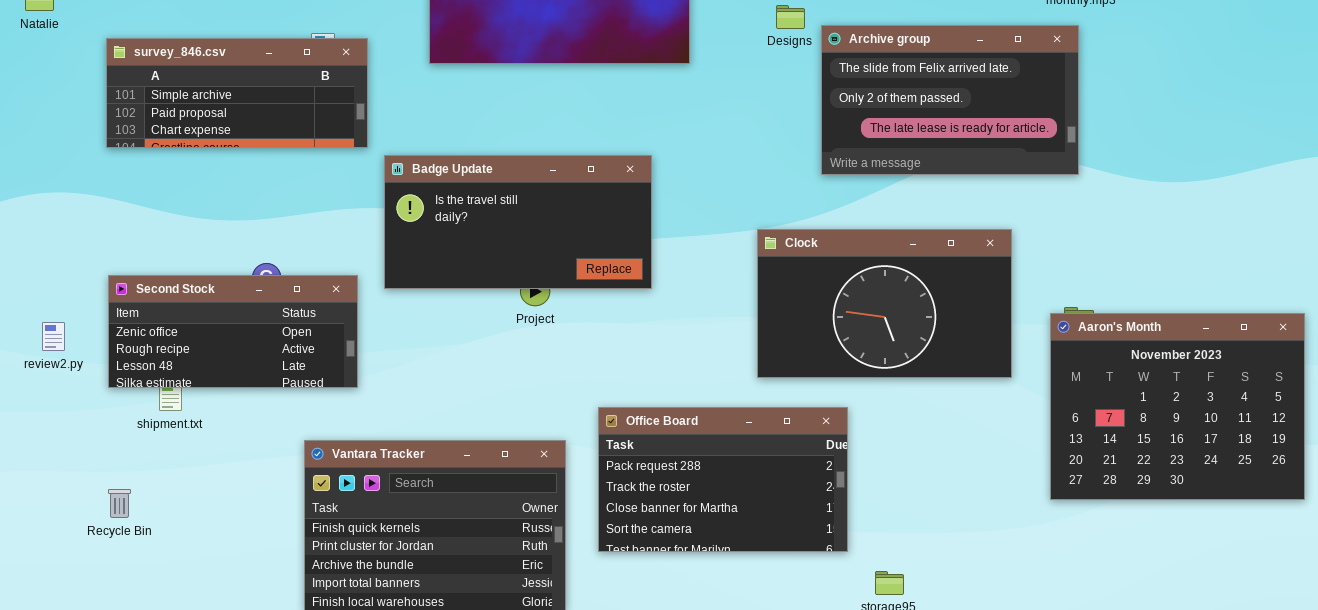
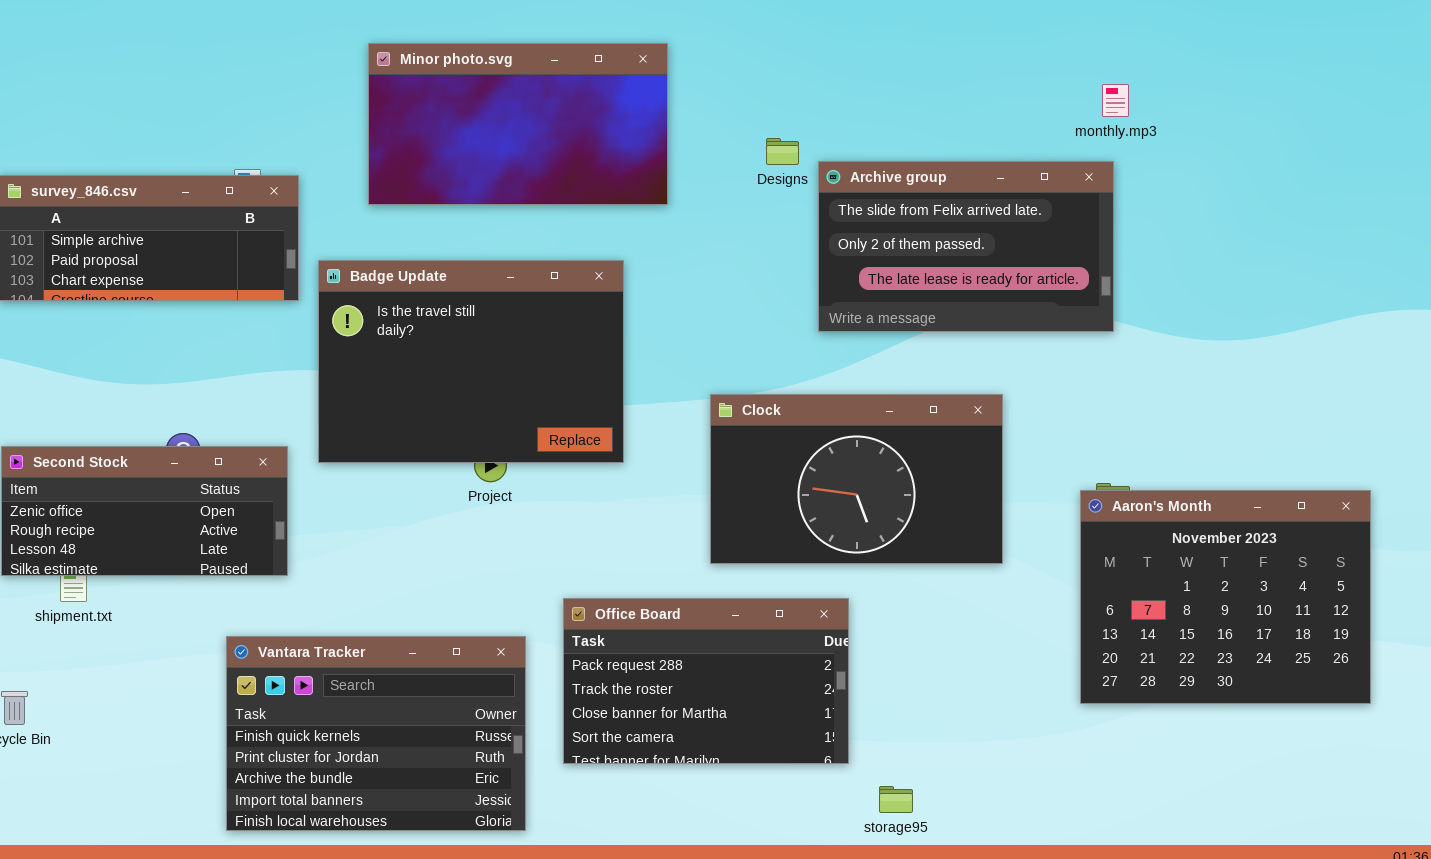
Badge Update: [384,155,652,289] -> [318,260,624,463], resized
Clock: [757,229,1012,378] -> [710,394,1003,564], moved

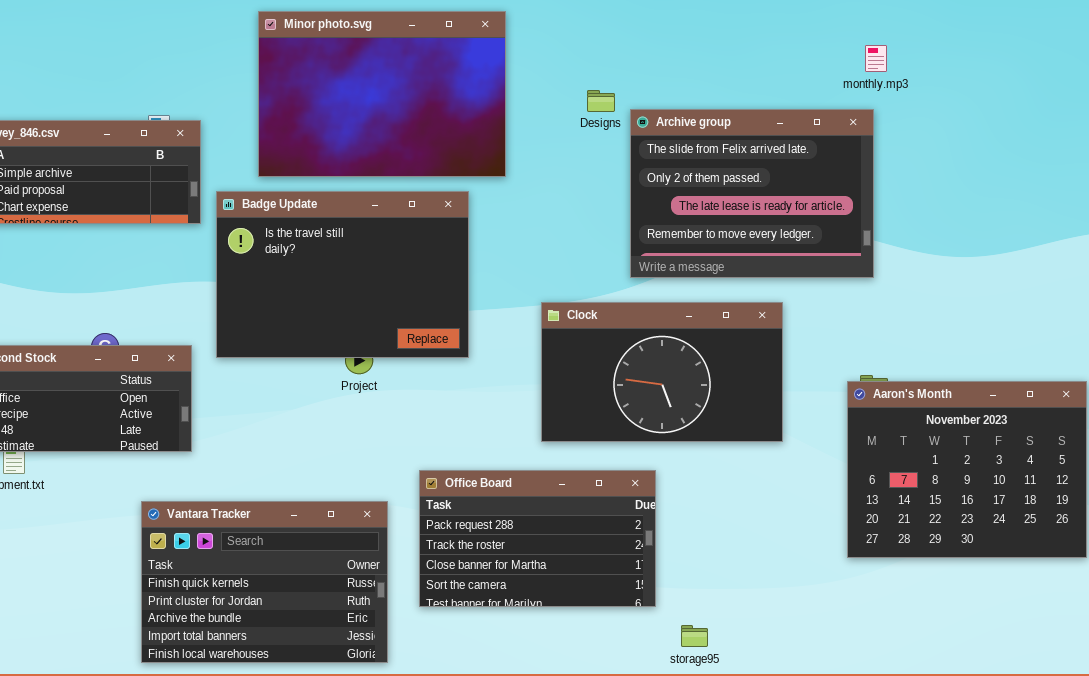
Minor photo.svg: [368,43,668,205] -> [258,11,506,177], resized
Archive group: [818,161,1114,332] -> [630,109,874,278], resized

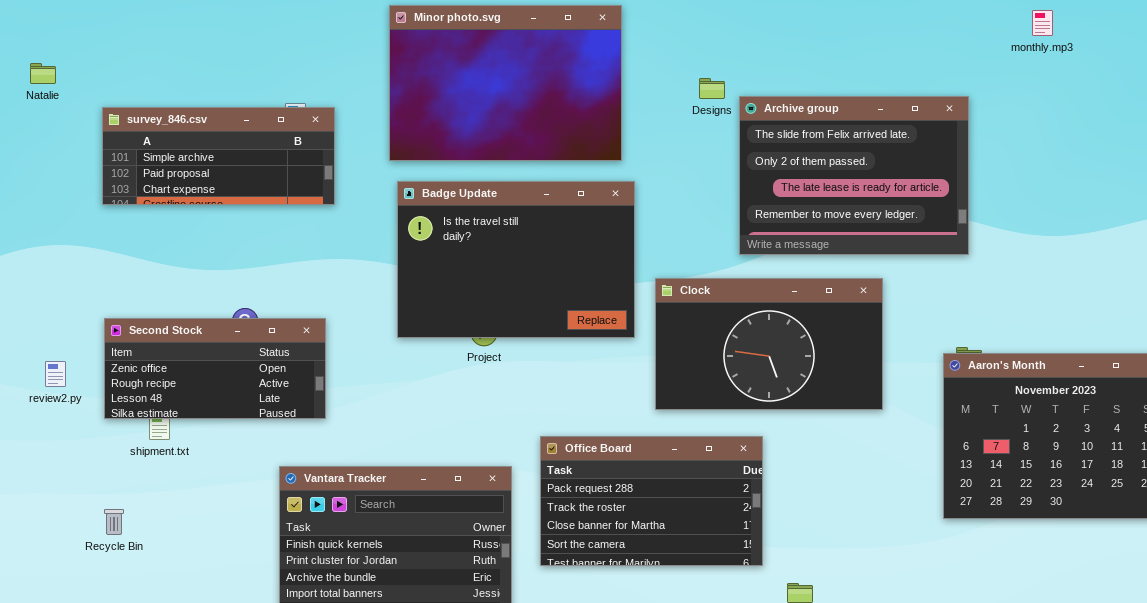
monthly.mp3: [865,45,887,72] -> [1032,10,1053,36], moved
Badge Update: [216,191,469,358] -> [397,181,635,338], moved

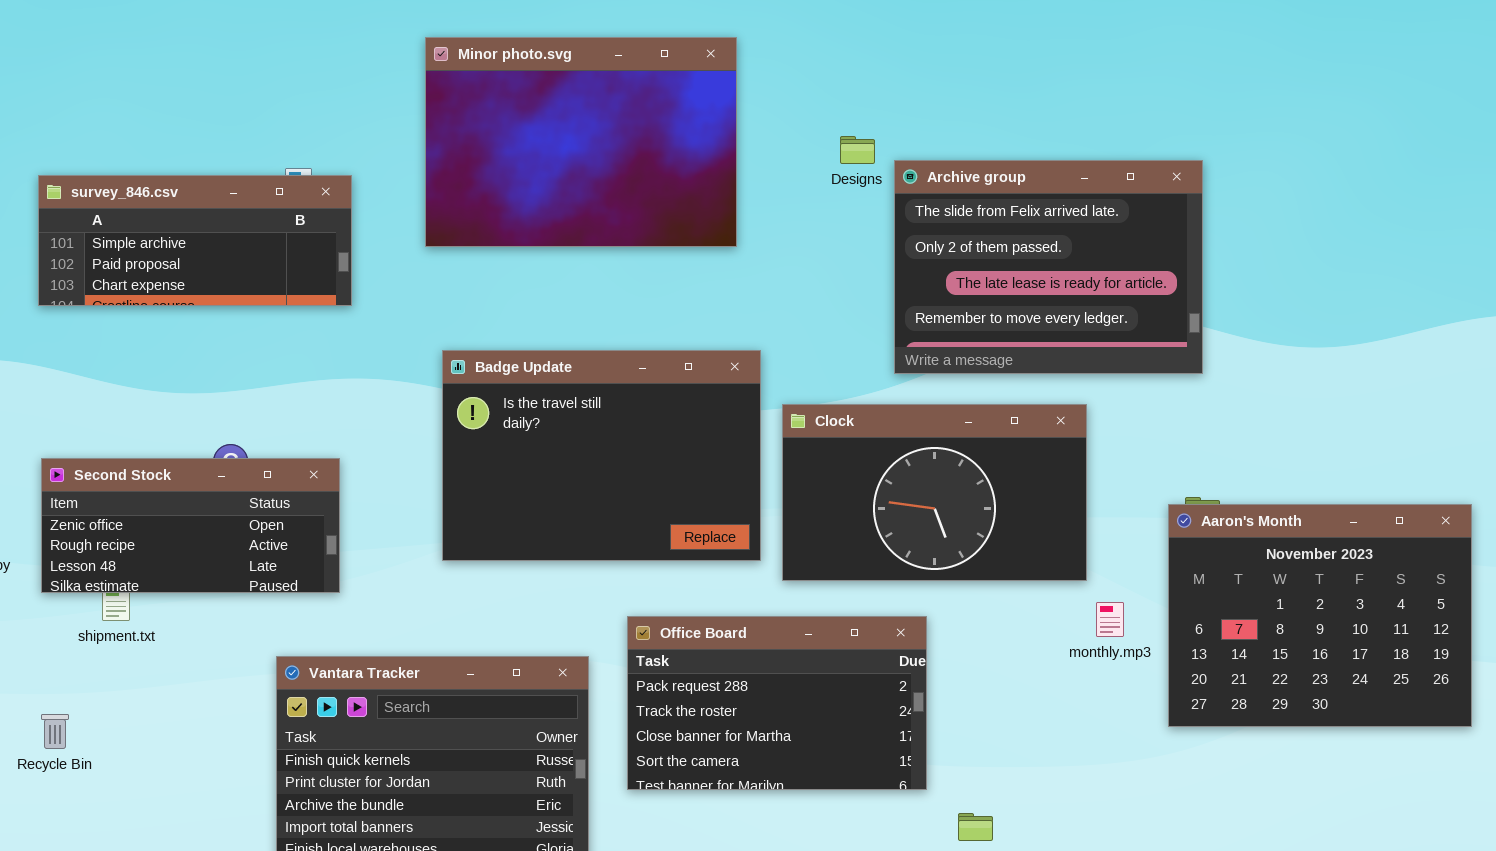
monthly.mp3: [1032,10,1053,36] -> [1096,602,1124,637], moved
Badge Update: [397,181,635,338] -> [442,350,761,561], moved

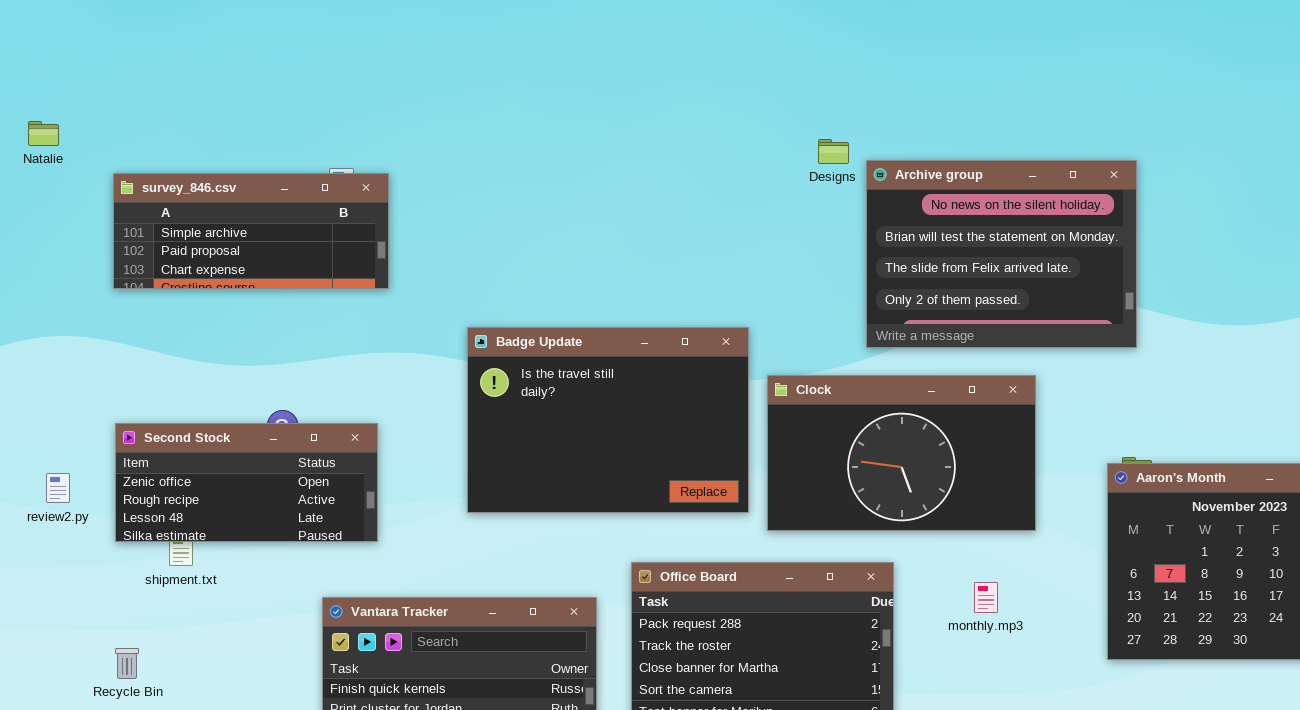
Minor photo.svg: [425,37,737,247] -> none, closed
Archive group: [894,160,1203,374] -> [866,160,1137,348], scrolled up 2 rows
monthly.mp3: [1096,602,1124,637] -> [974,582,998,613], moved

